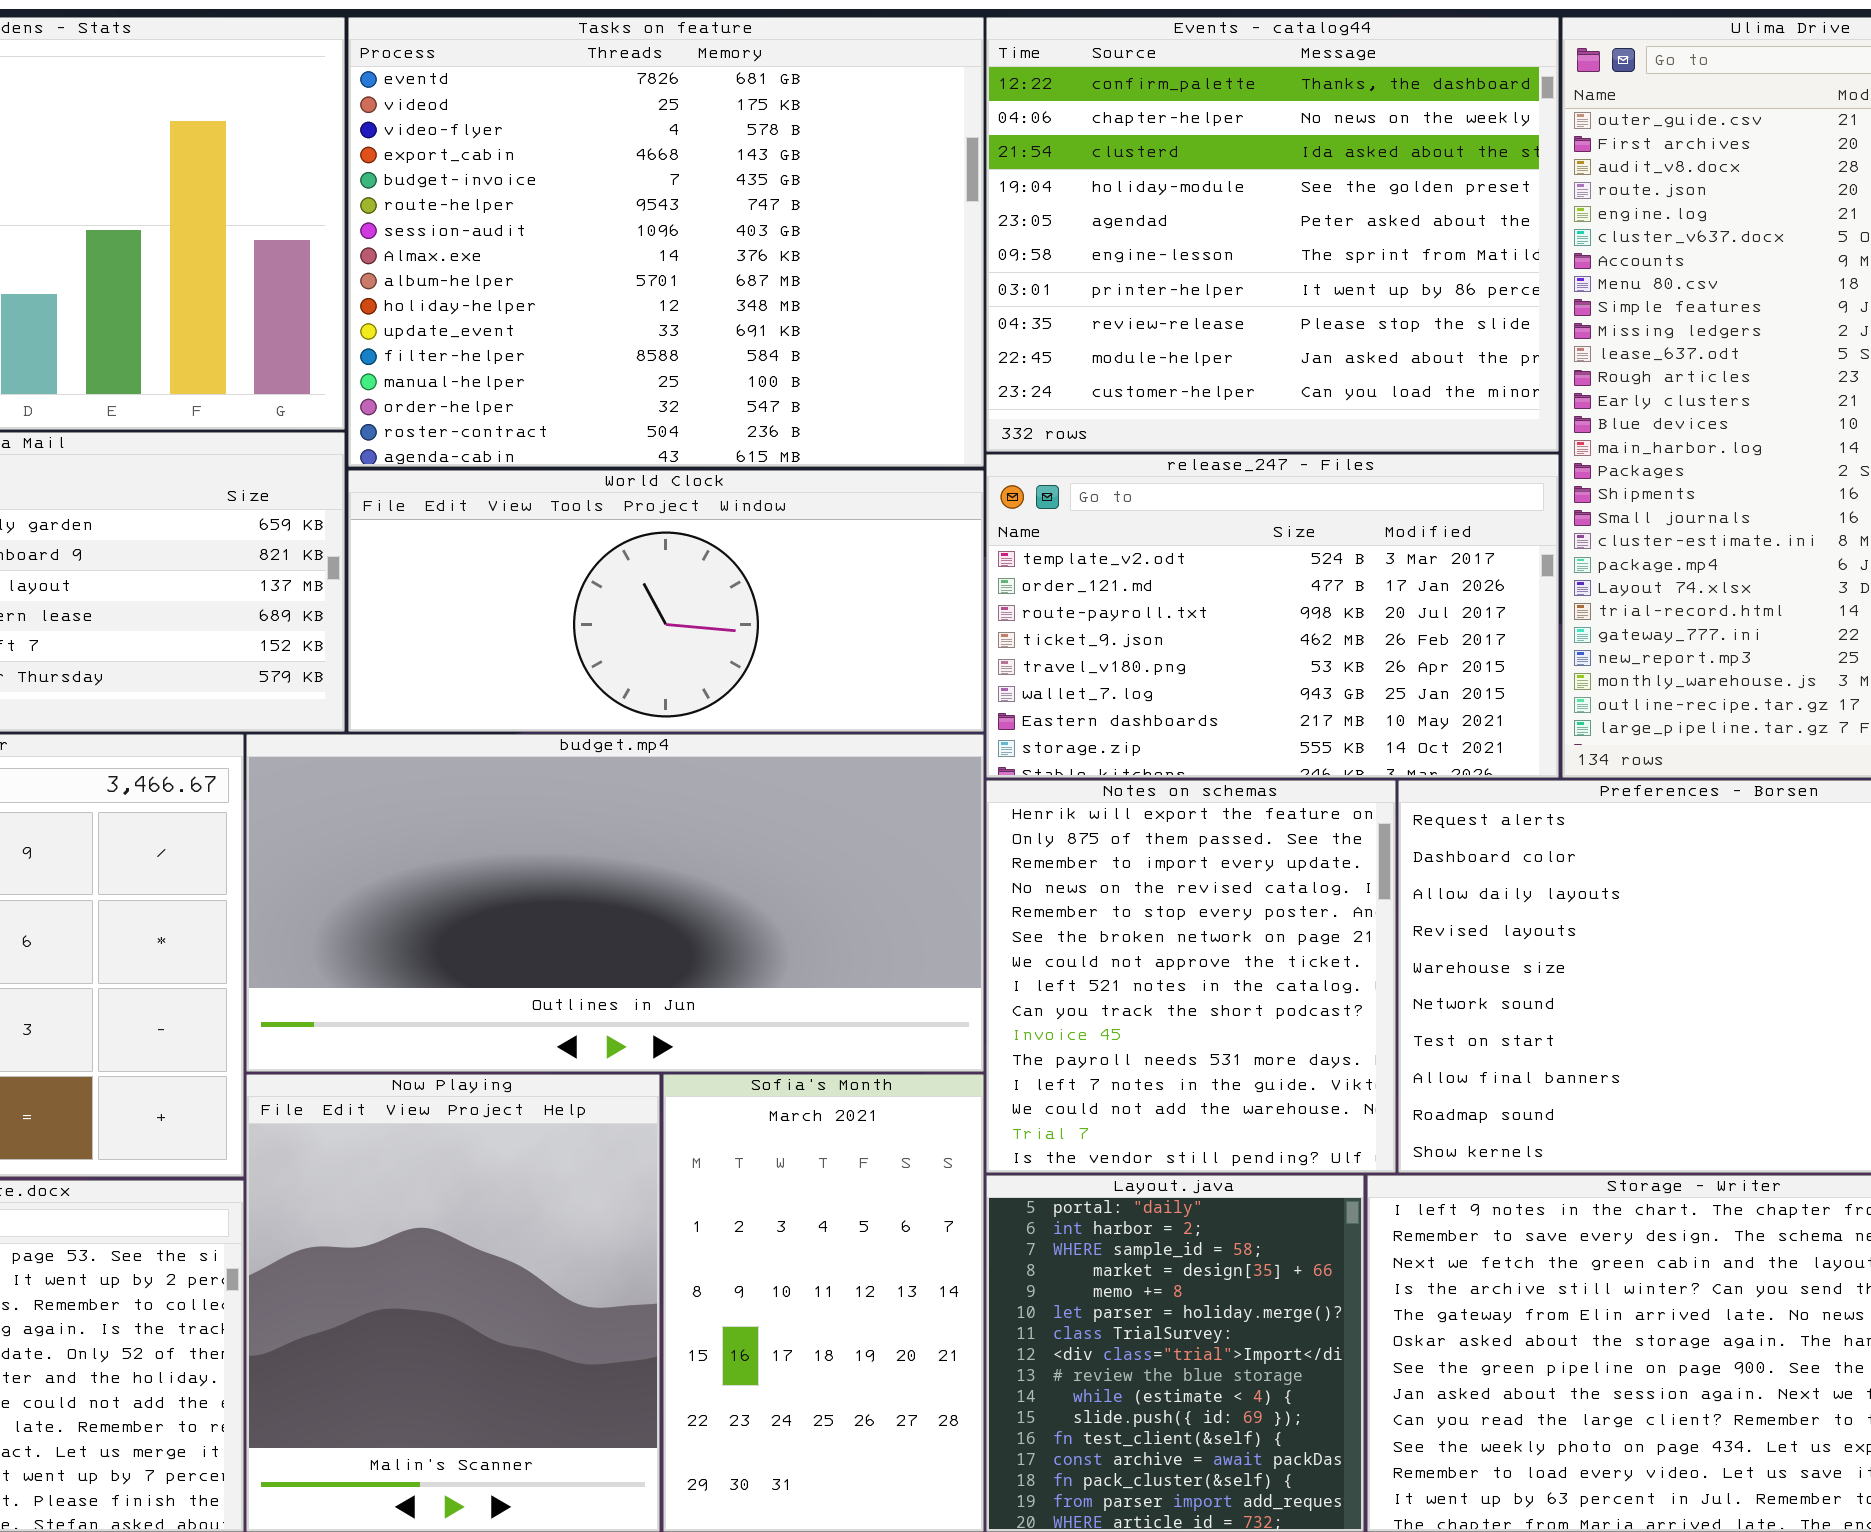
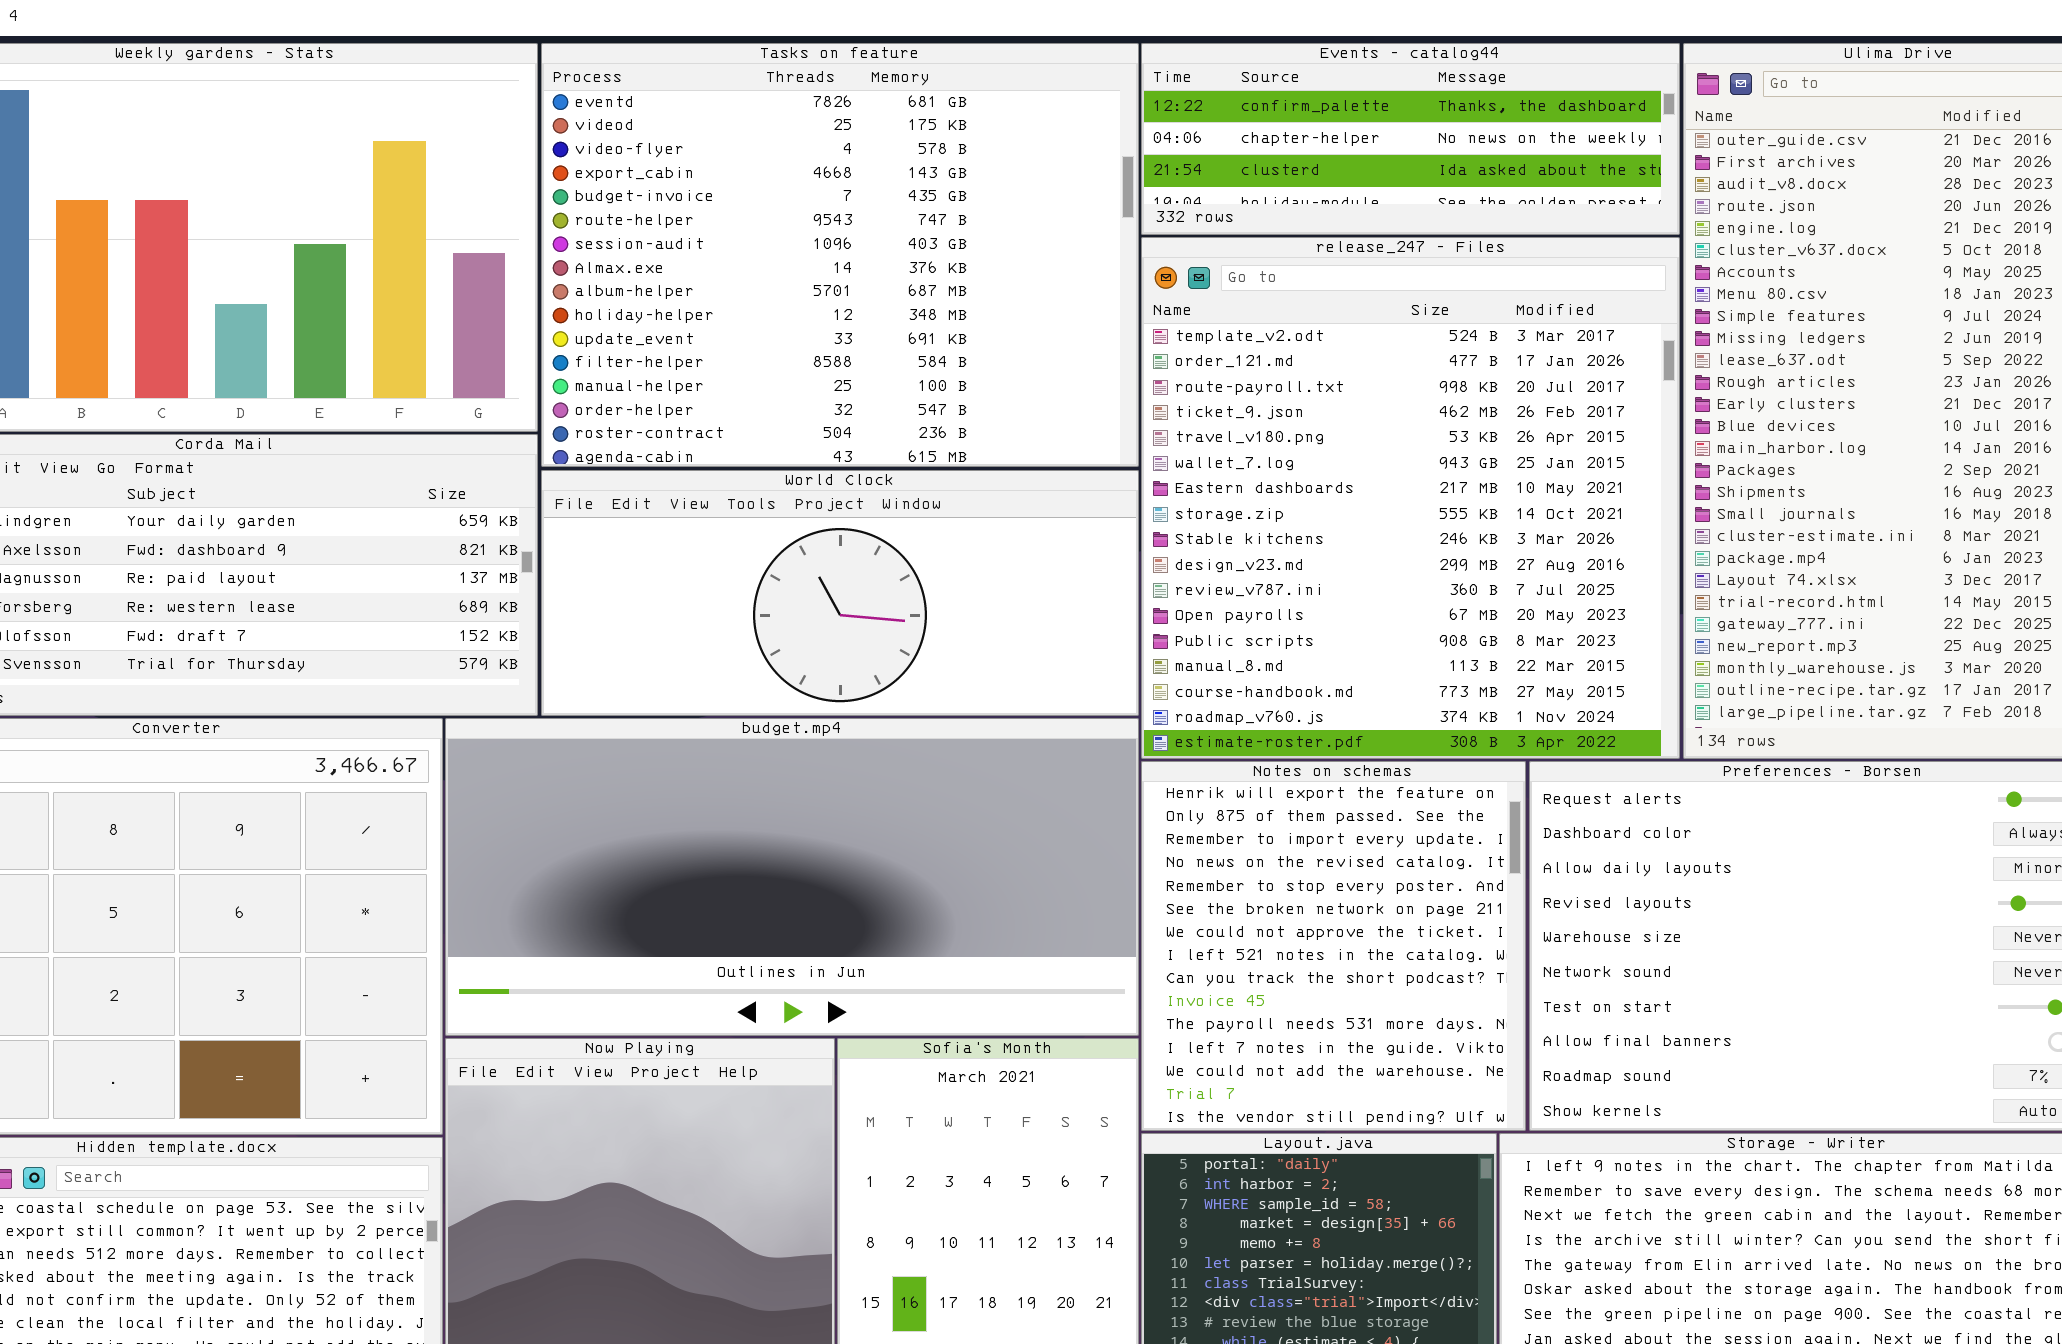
Events - catalog44: [986,17,1559,452] -> [1141,43,1680,235], resized
release_247 - Files: [986,454,1559,778] -> [1141,237,1680,759], resized

